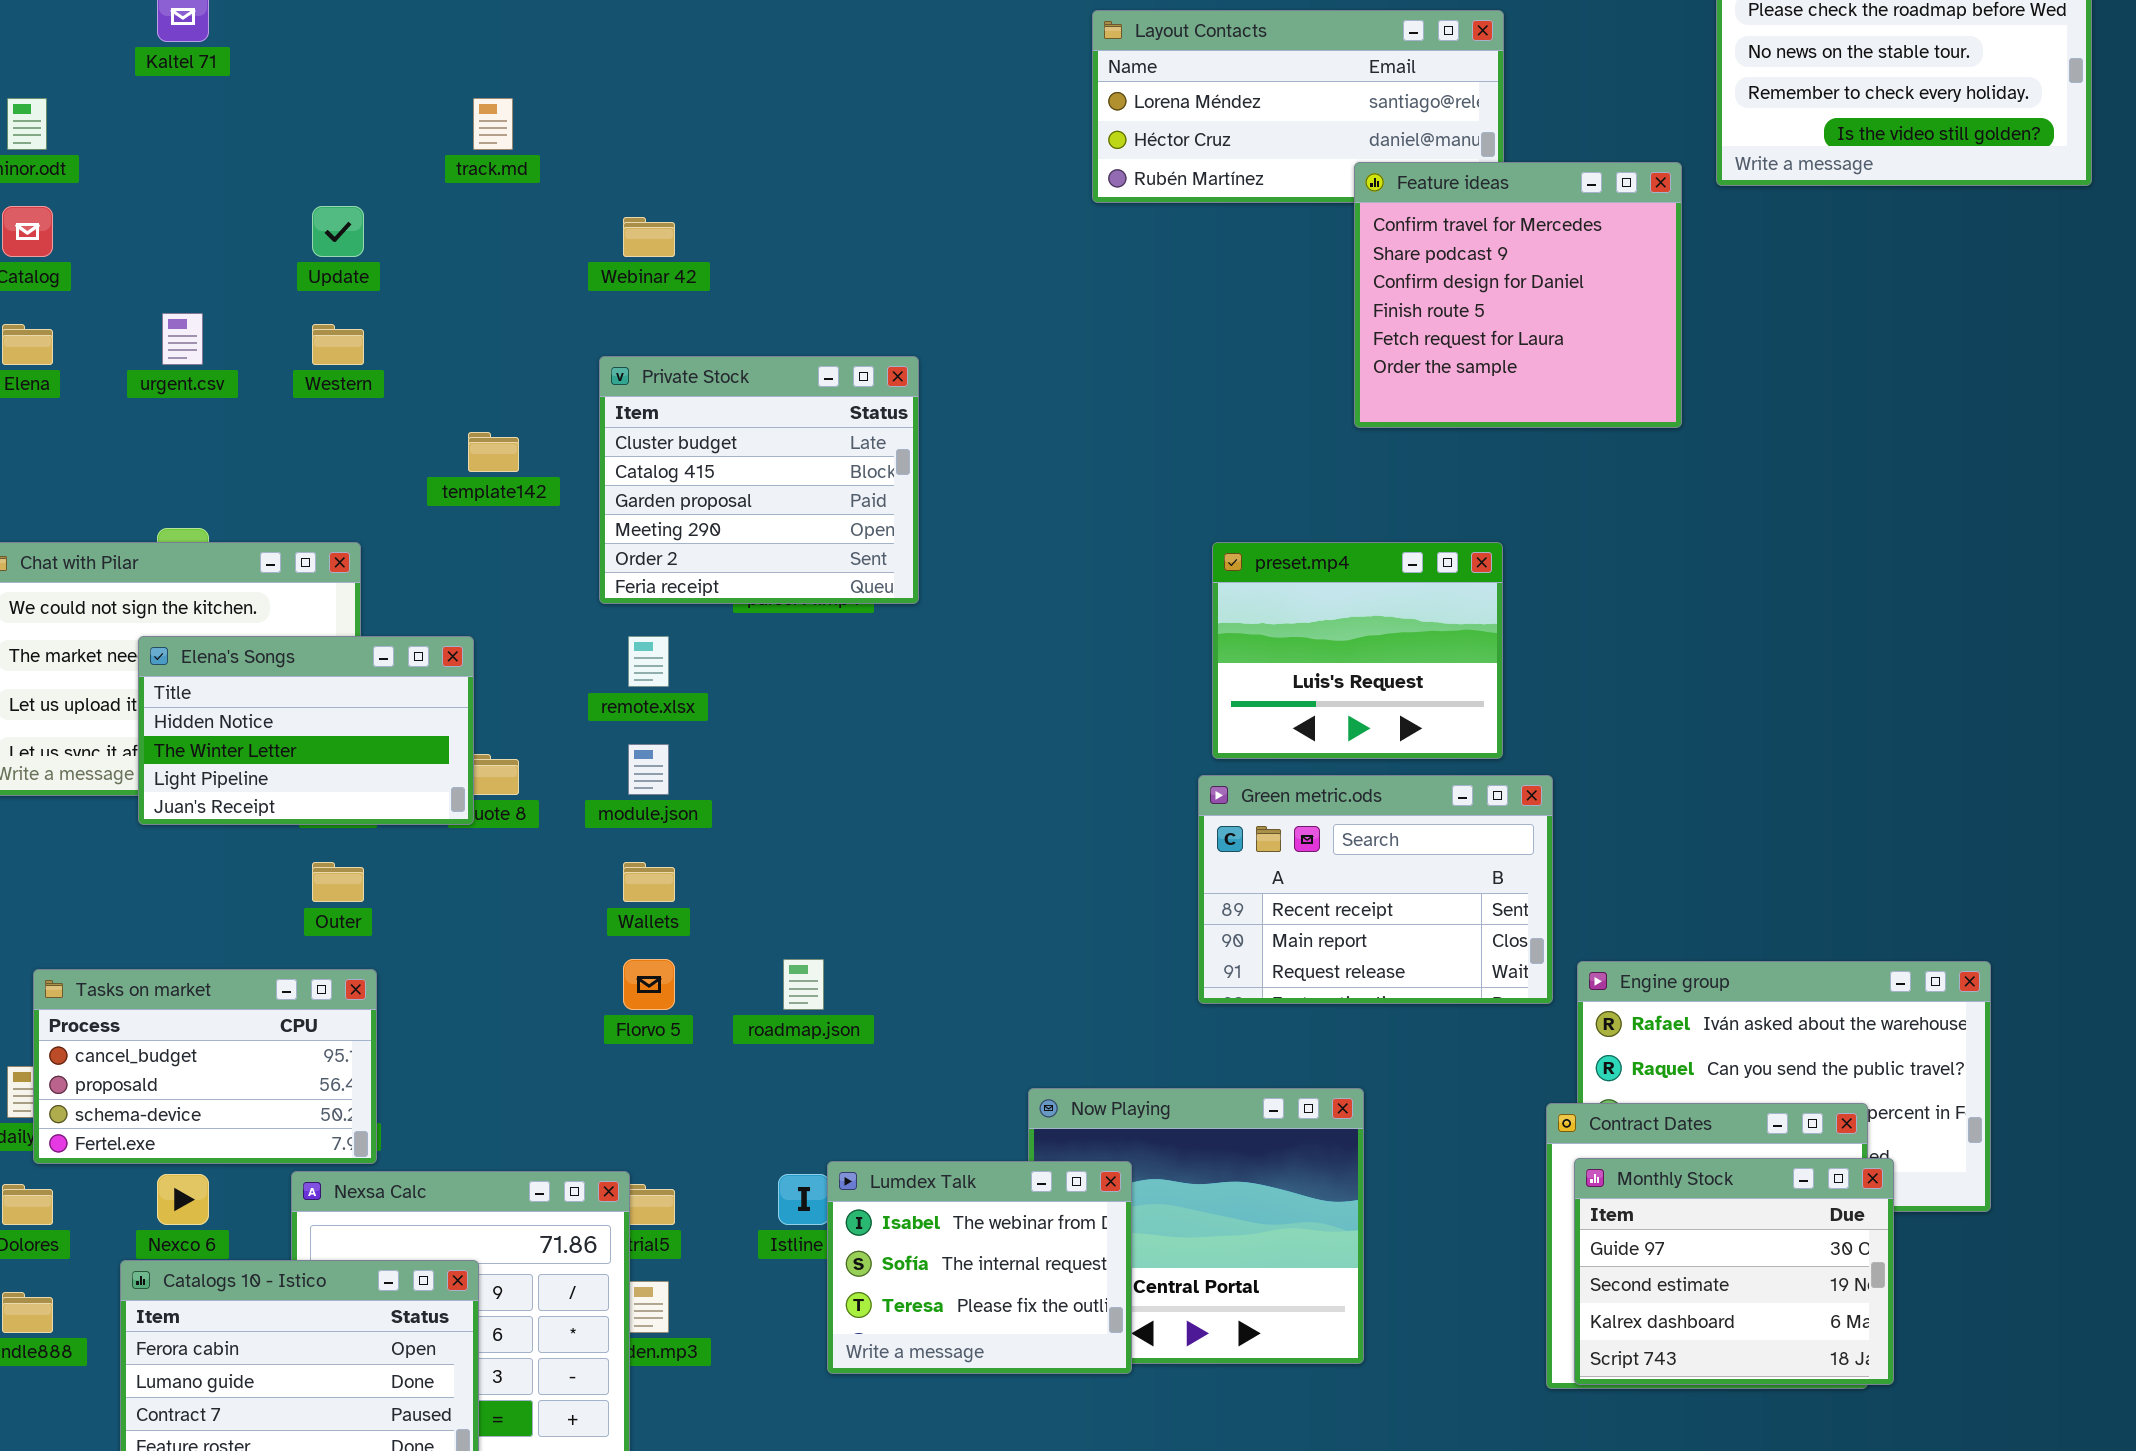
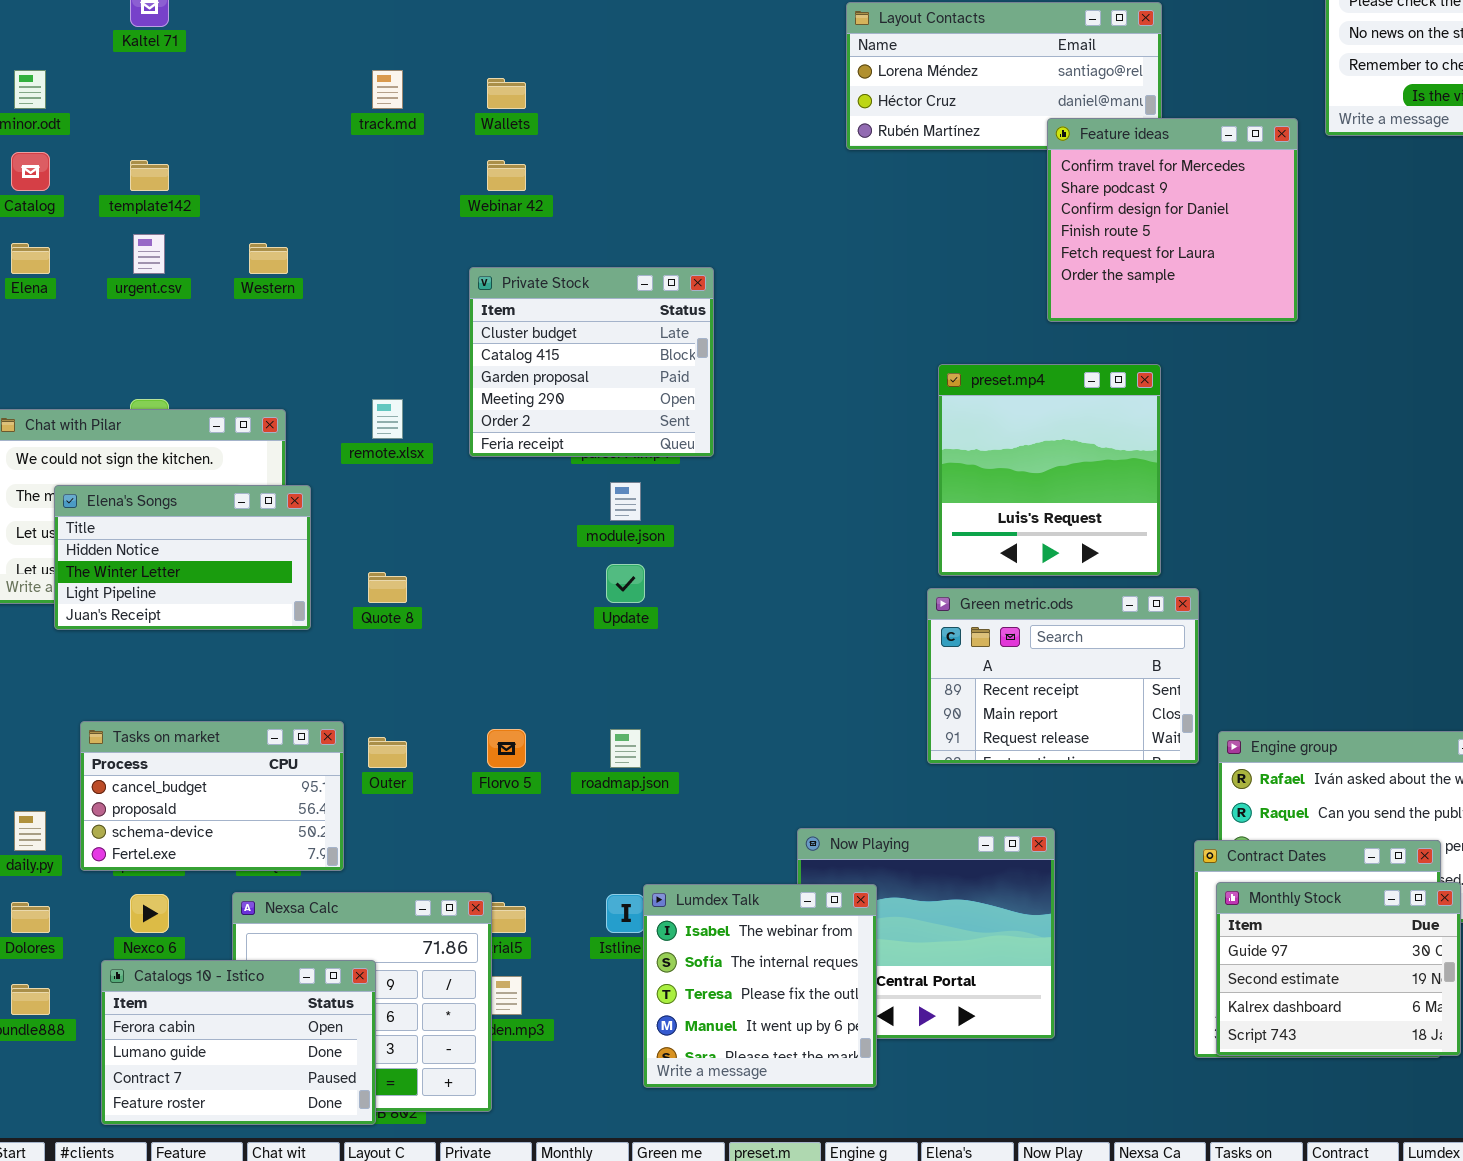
Update: [312,206,364,257] -> [606,564,645,603], moved
template142: [468,432,519,472] -> [130,160,169,191], moved
preset.mp4: [1212,542,1503,759] -> [938,364,1161,576], resized
Elena's Songs: [138,636,474,825] -> [54,485,311,630], moved
remote.xlsx: [628,636,669,687] -> [372,399,403,439], moved
module.json: [628,744,669,795] -> [610,482,641,521], moved
Outer: [312,862,364,902] -> [368,737,407,768], moved
Wallets: [623,862,675,902] -> [487,78,526,109], moved
Tasks on market: [33,969,377,1164] -> [80,721,344,871], moved
Lumdex Talk: [827,1161,1132,1374] -> [643,884,877,1088], resized

